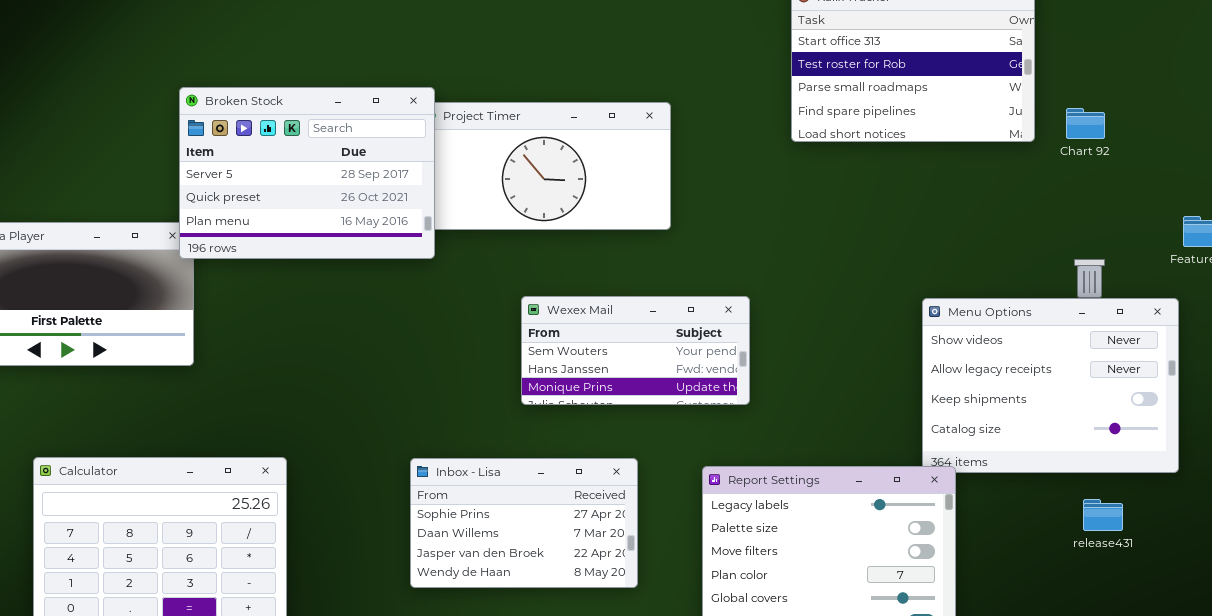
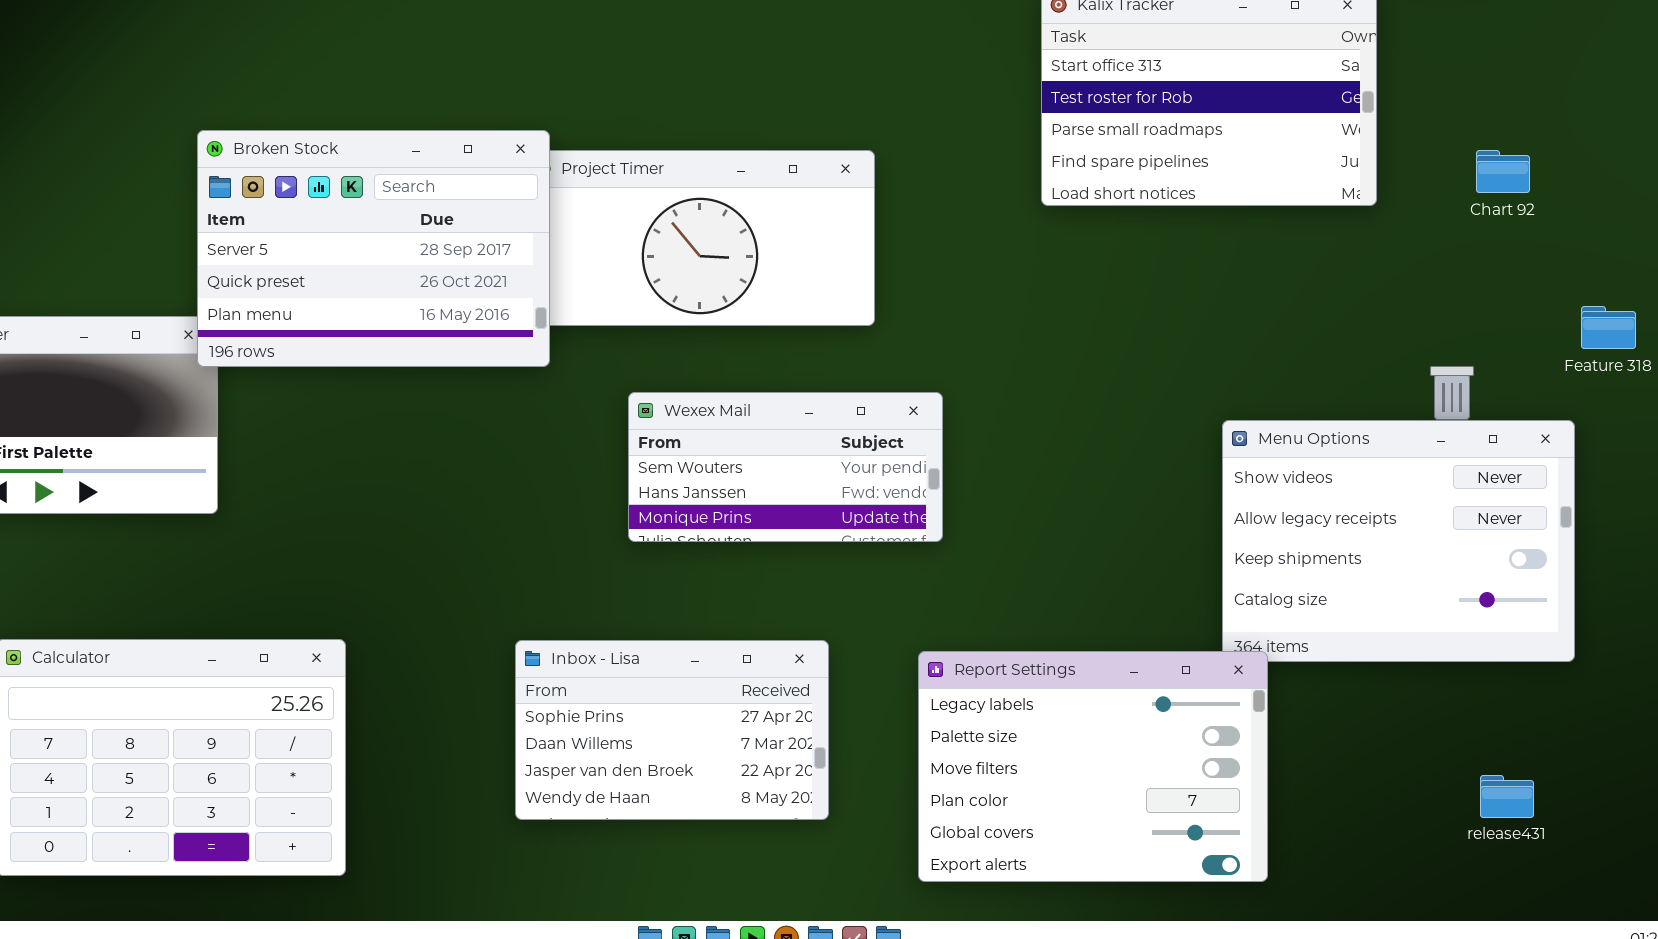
Chart 92: [1066,108,1105,139] -> [1476,150,1530,193], moved
Wexex Mail: [521,296,750,405] -> [628,392,943,542], moved
release431: [1083,499,1123,531] -> [1480,775,1534,818], moved

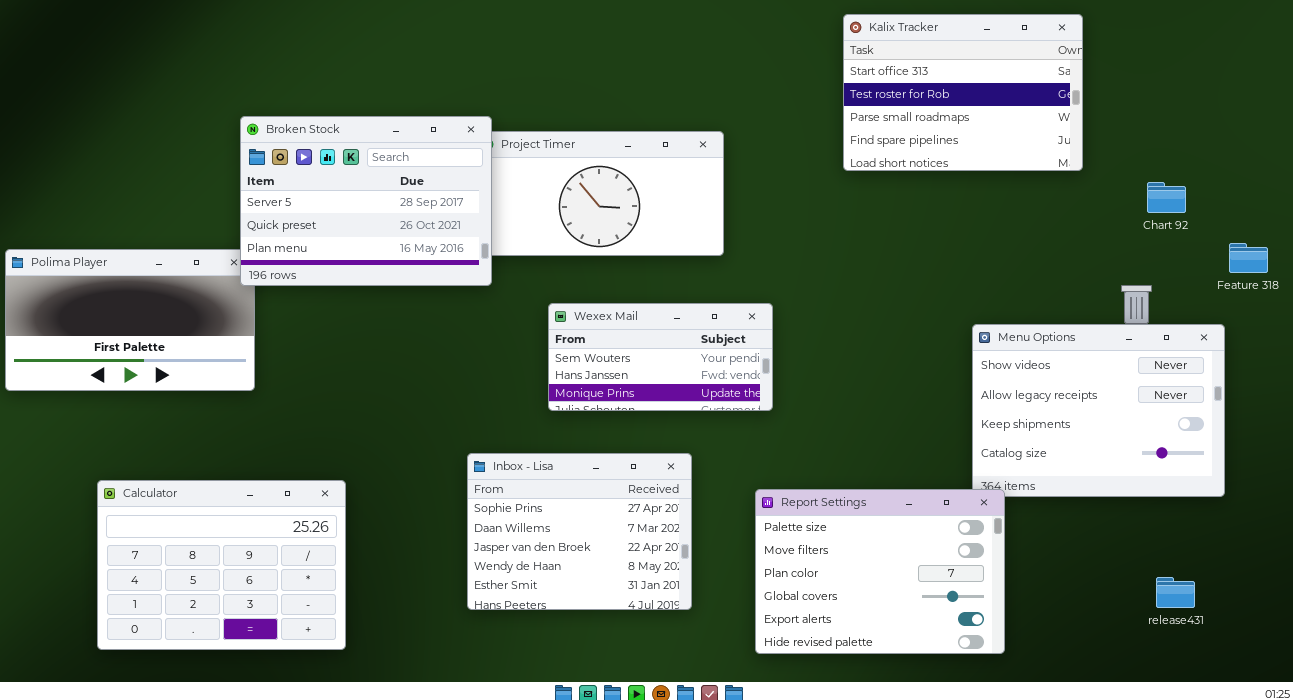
Chart 92: [1476,150,1530,193] -> [1147,182,1186,213], moved
Inbox - Lisa: [515,640,829,820] -> [467,453,692,610], resized
Report Settings: [918,651,1268,882] -> [755,489,1005,654], scrolled down 1 row

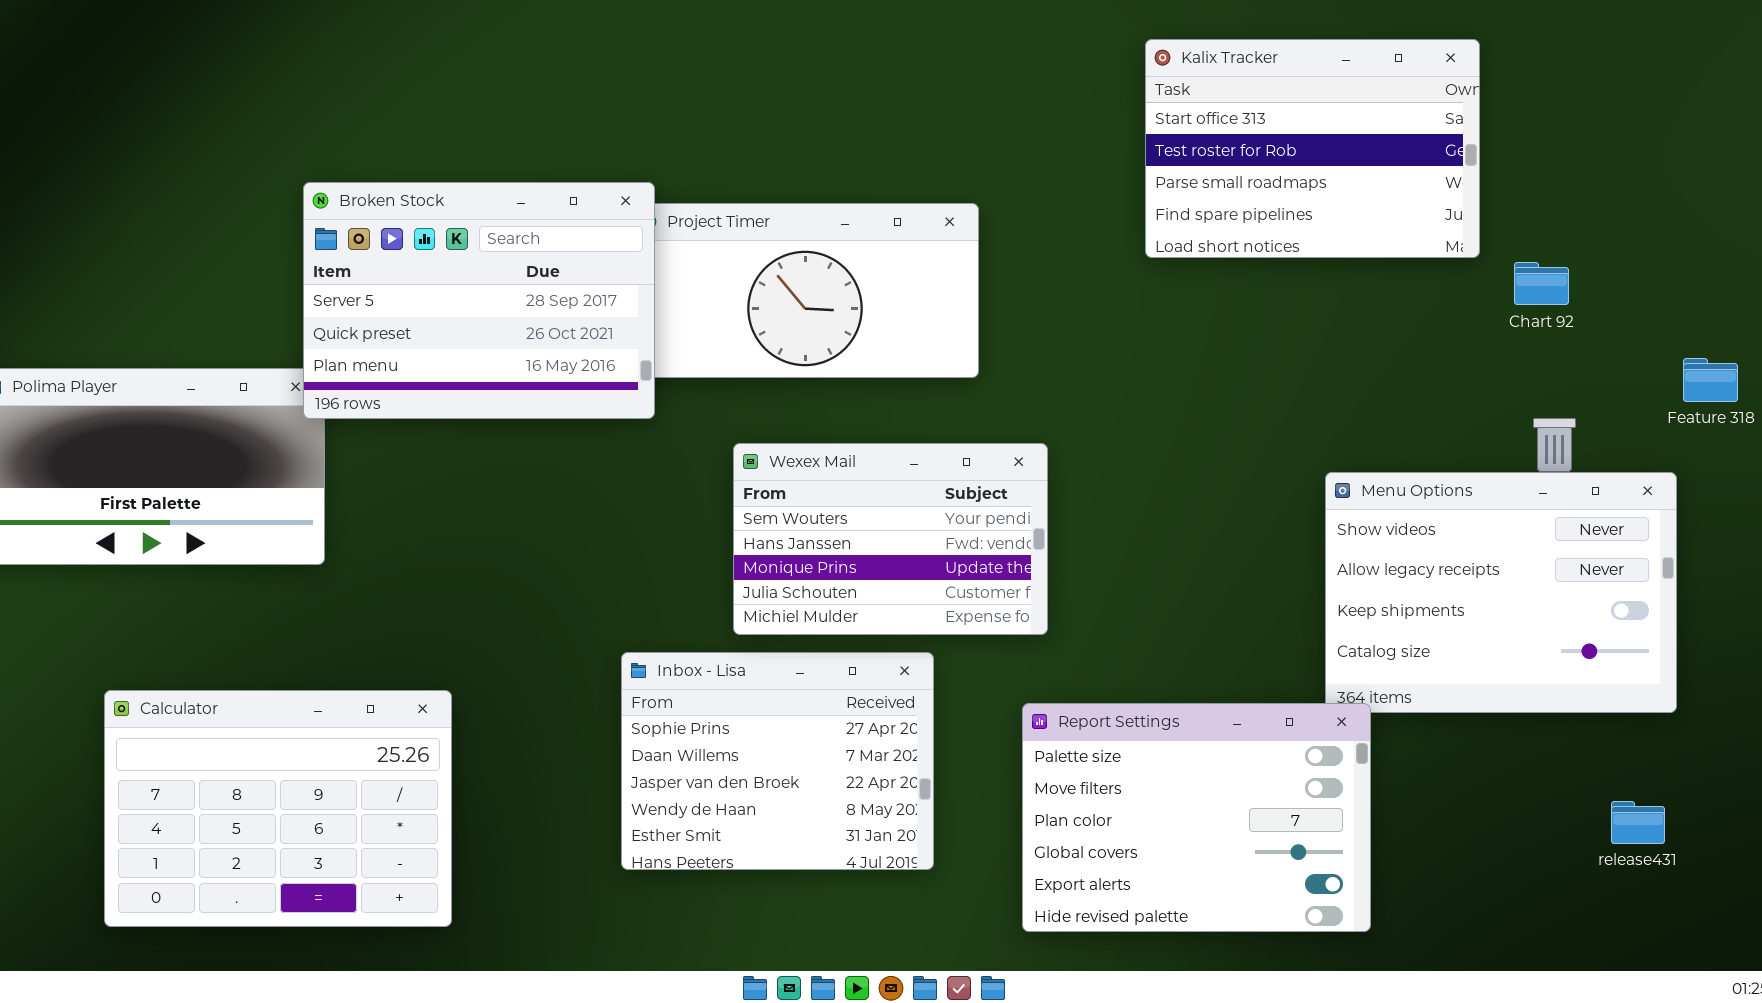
Chart 92: [1147,182,1186,213] -> [1514,262,1569,305], moved
Wexex Mail: [548,303,773,411] -> [733,443,1048,635], resized
release431: [1156,577,1195,608] -> [1611,801,1665,844], moved

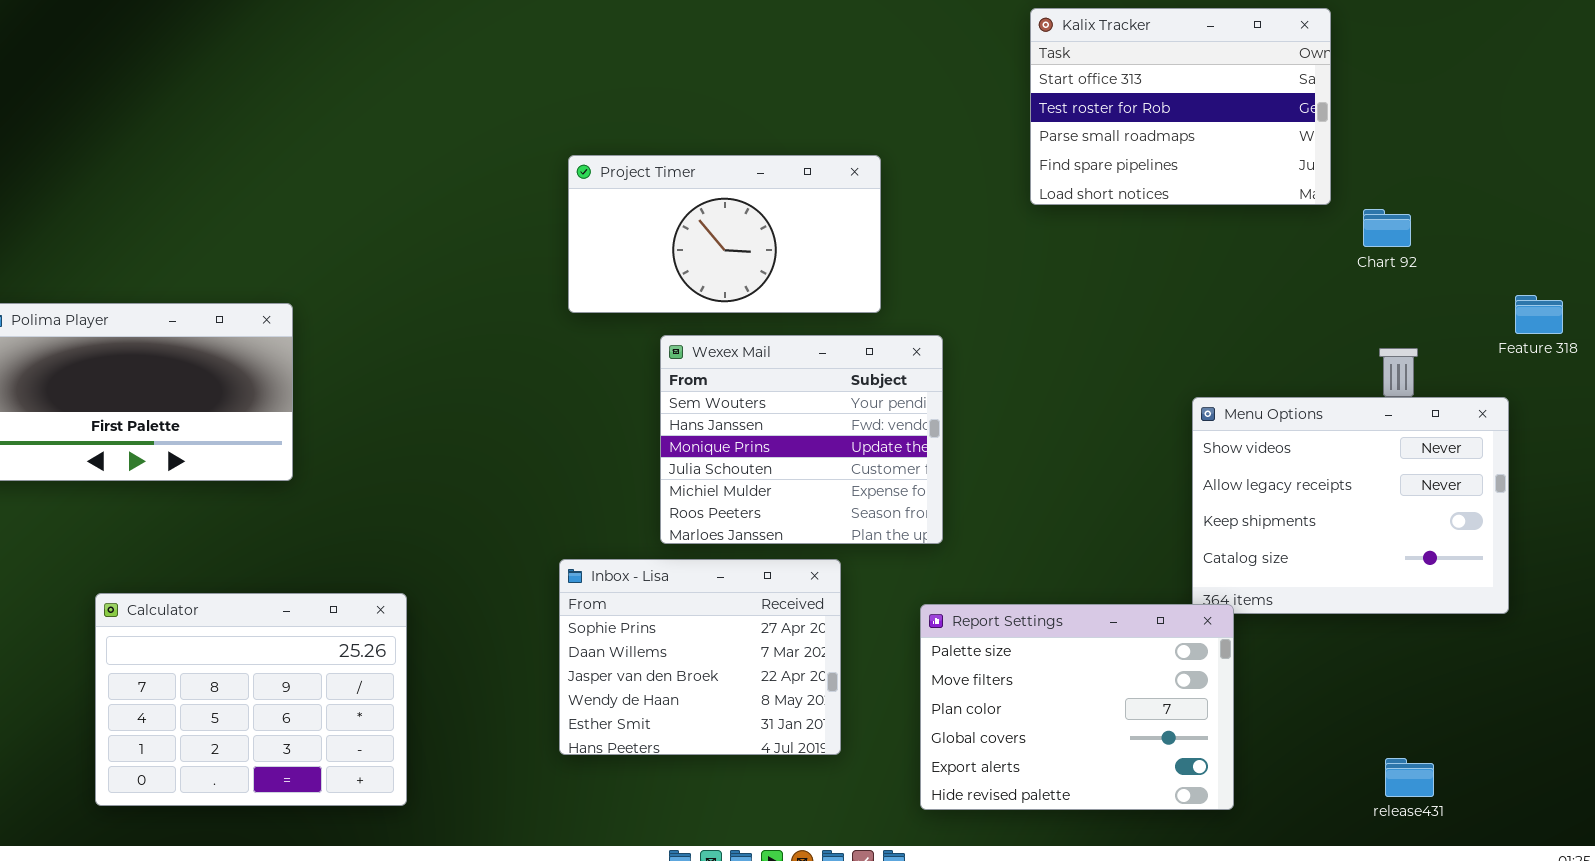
Broken Stock: [303,182,655,419] -> none, closed
Wexex Mail: [733,443,1048,635] -> [660,335,943,544], resized
release431: [1611,801,1665,844] -> [1385,758,1434,797], moved

